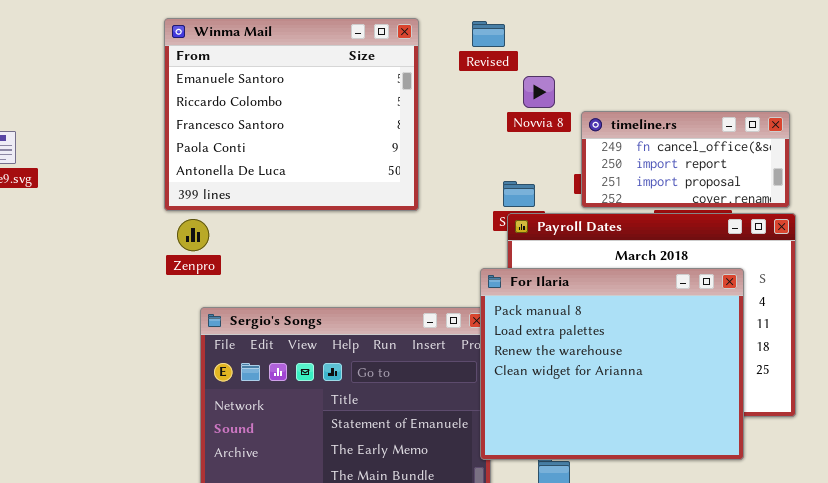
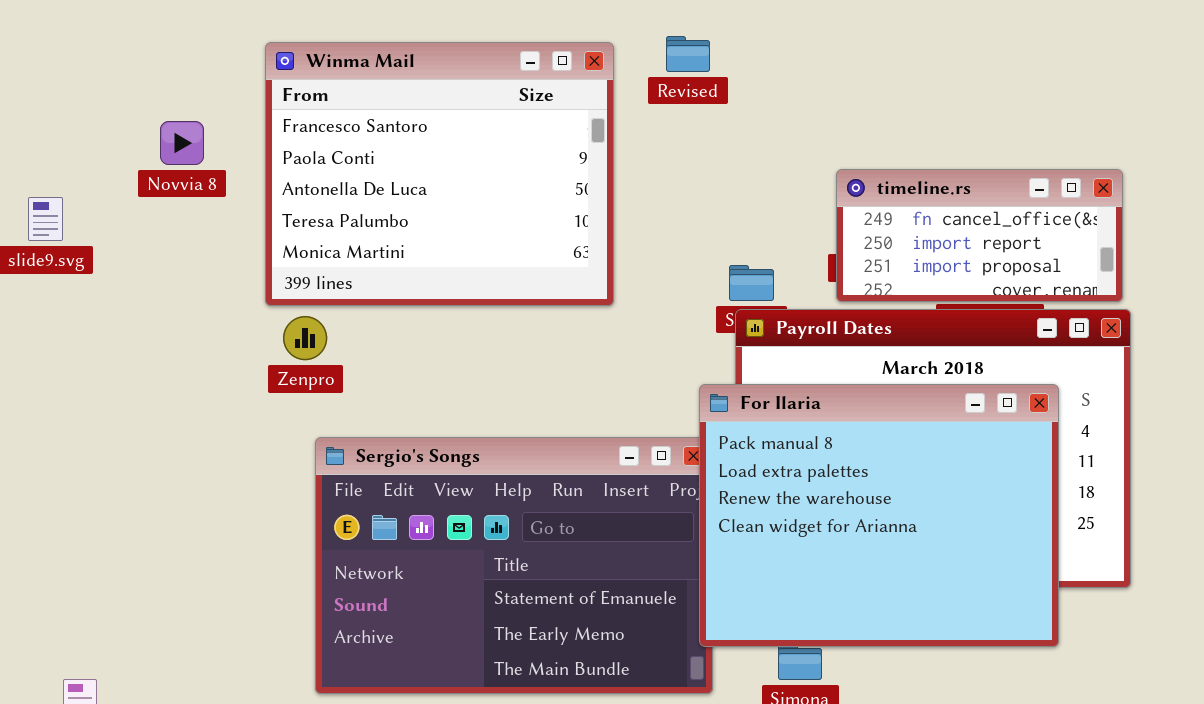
Winma Mail: [164,18,419,211] -> [265,42,614,306], scrolled down 2 rows
Revised: [472,21,505,47] -> [666,36,710,72], moved
Novvia 8: [523,76,555,108] -> [160,121,204,165], moved

